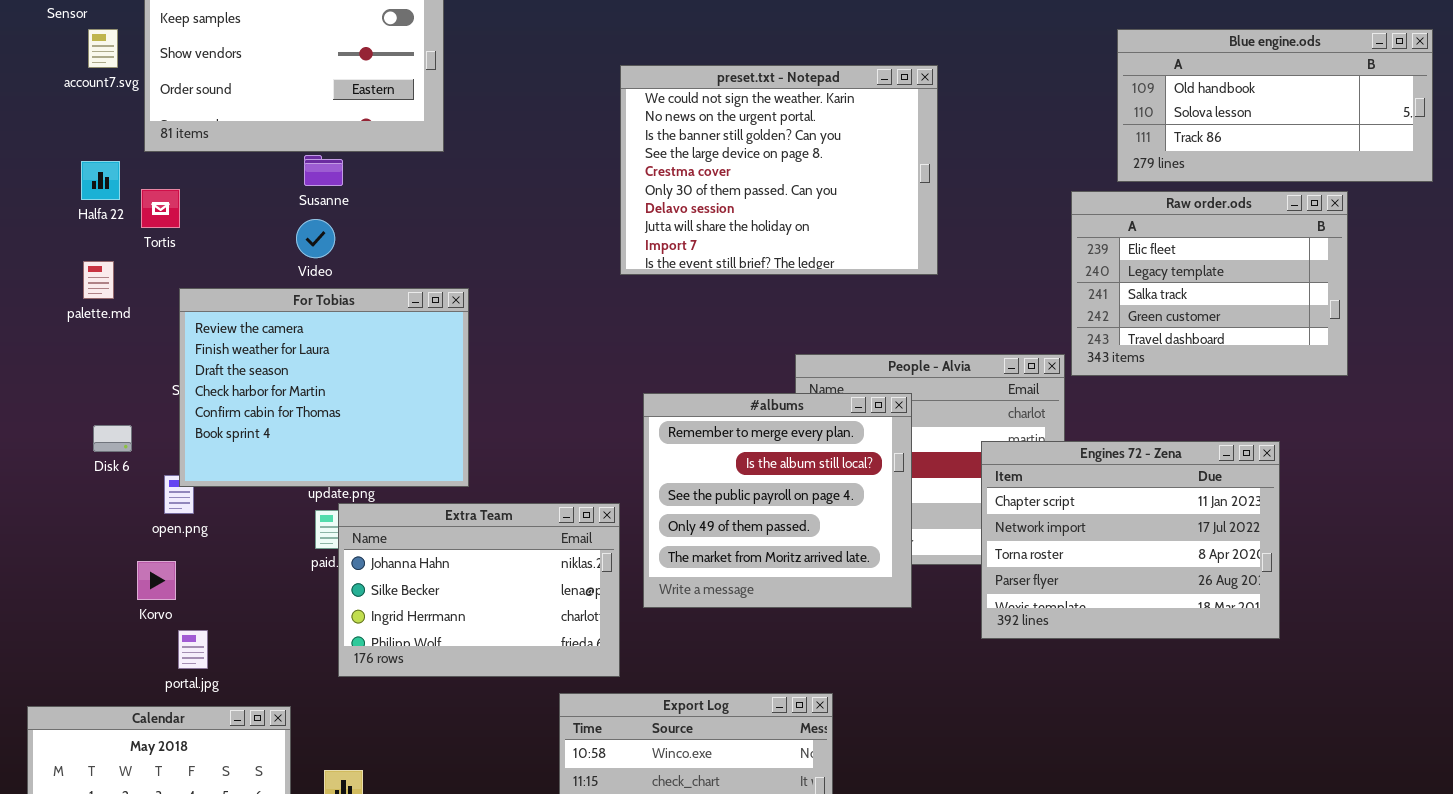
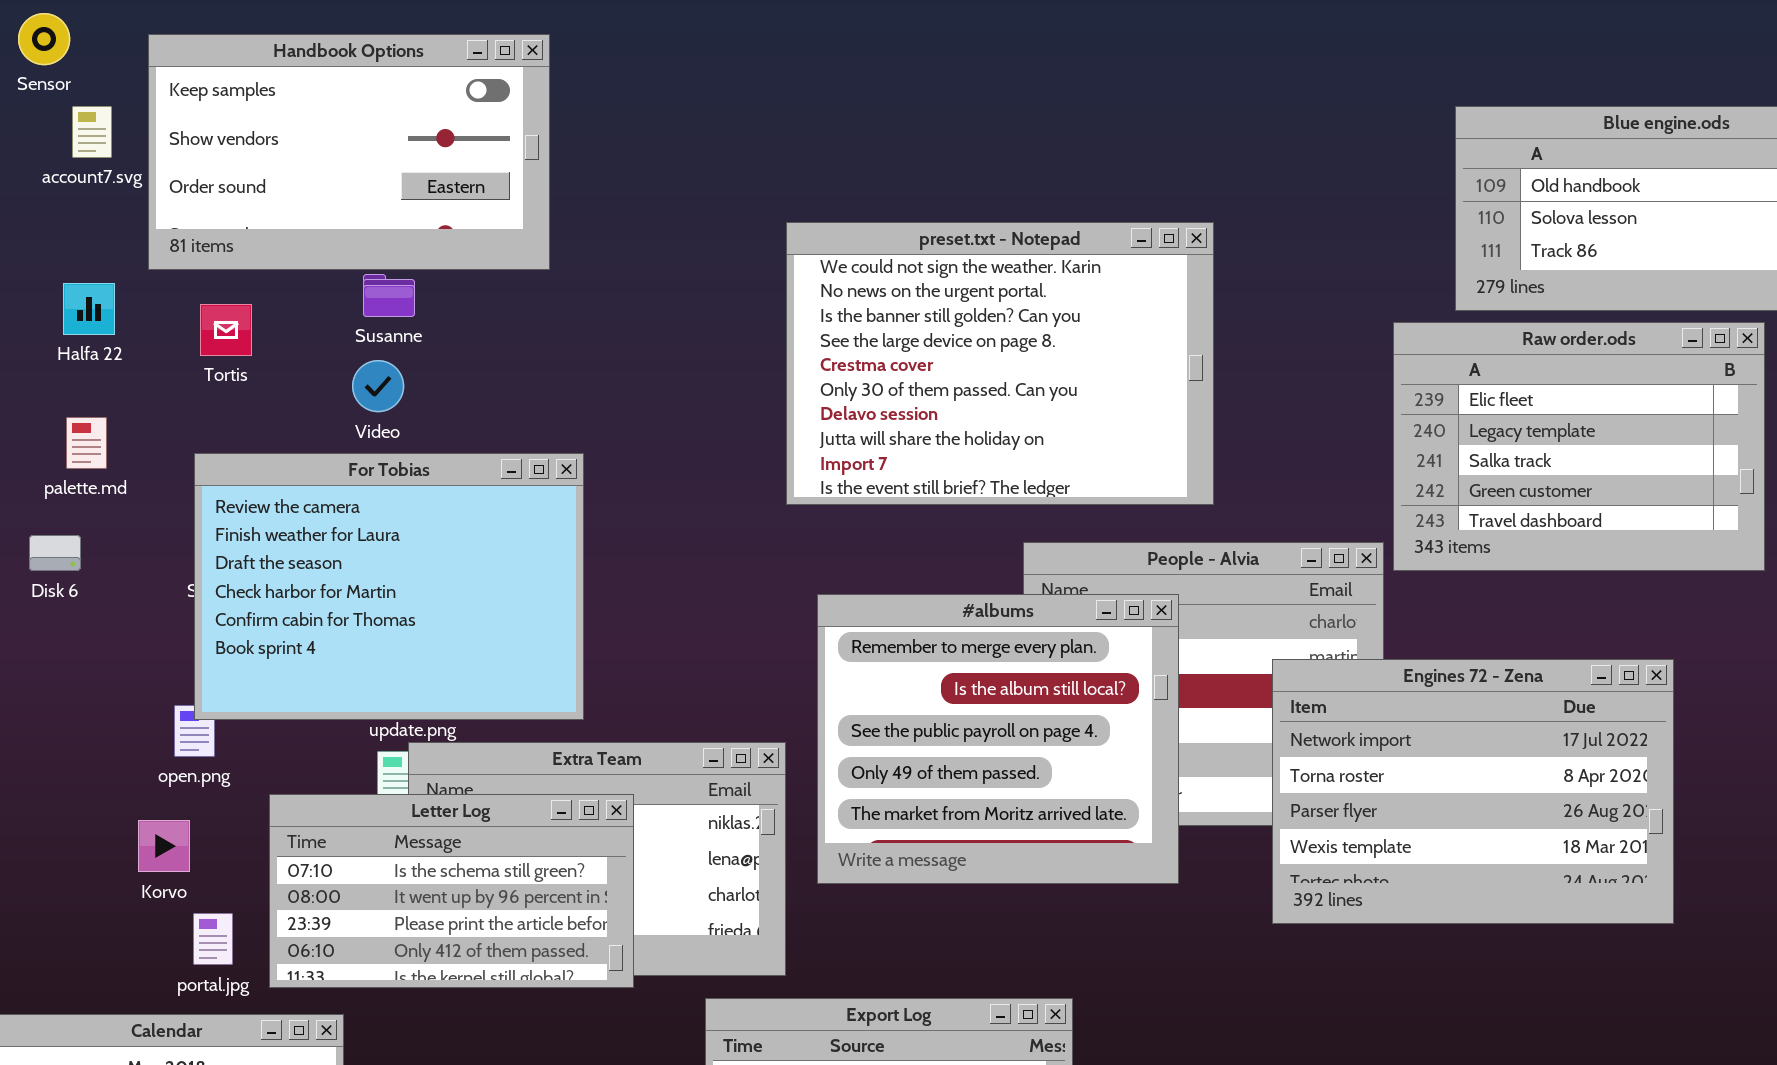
preset.txt - Notepad: [620,65,938,275] -> [786,222,1214,505], moved
Tortis: [141,189,180,228] -> [200,304,252,356], moved
Disk 6: [93,425,132,452] -> [29,535,81,571], moved
Engines 72 - Zena: [981,441,1280,639] -> [1272,659,1674,924], scrolled down 1 row
Letter Log: none -> [269,794,634,988], opened

